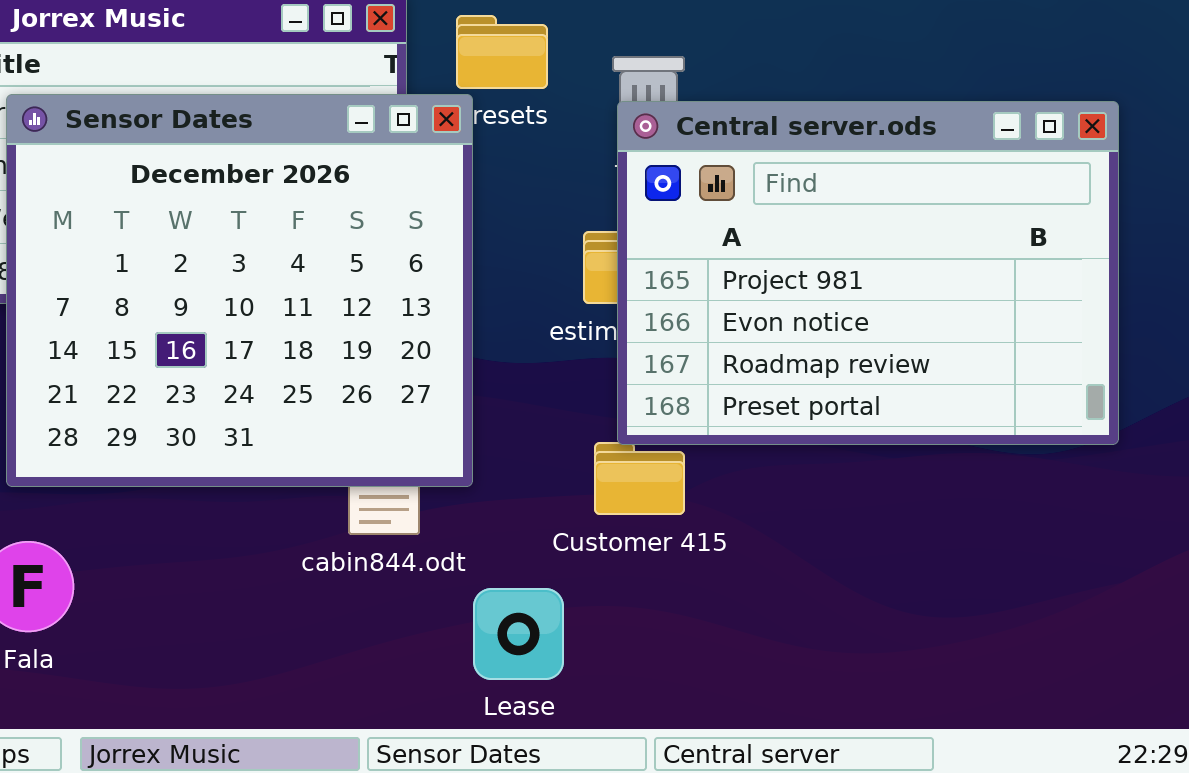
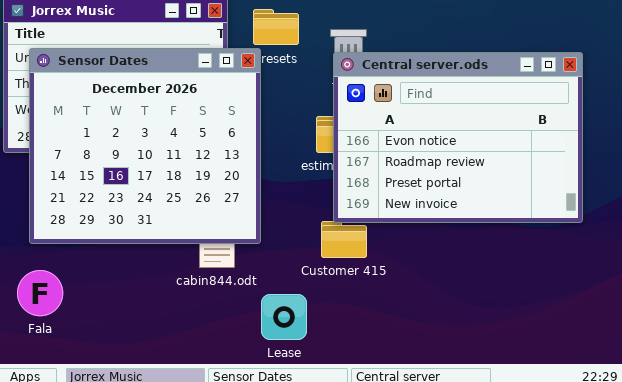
Central server.ods: [617,101,1119,445] -> [333,52,583,223], scrolled down 1 row

